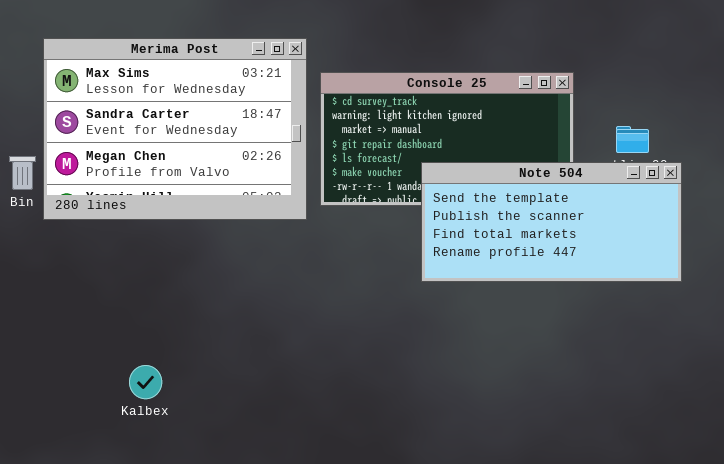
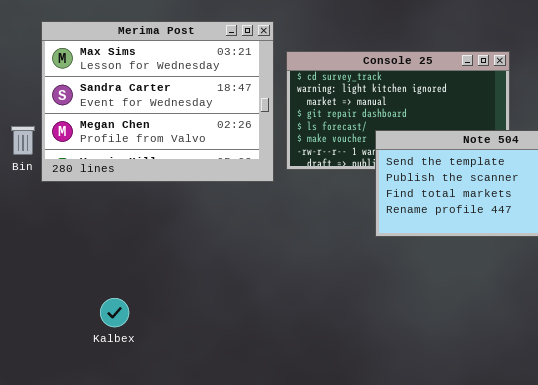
Kalbex: [129,365,162,399] -> [100,298,129,327], moved

